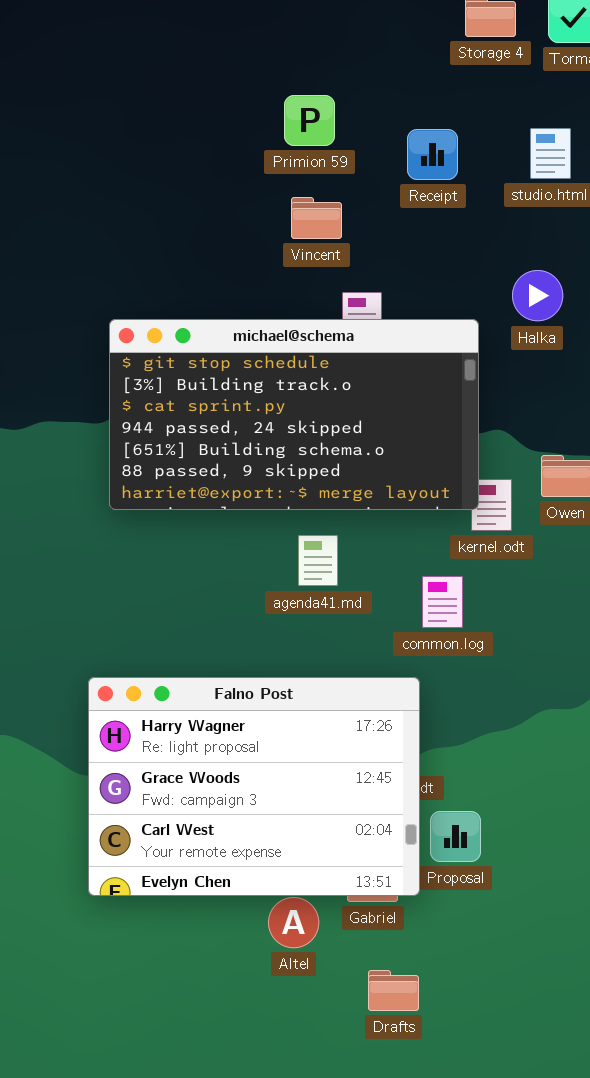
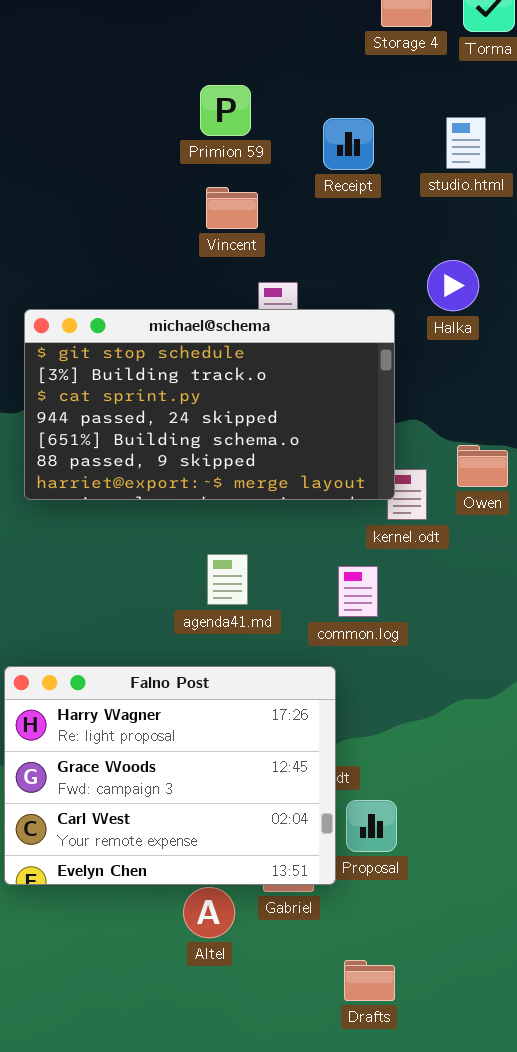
agenda41.md: [298,535,338,586] -> [207,554,248,605], moved
Drafts: [368,970,419,1011] -> [344,960,395,1001], moved

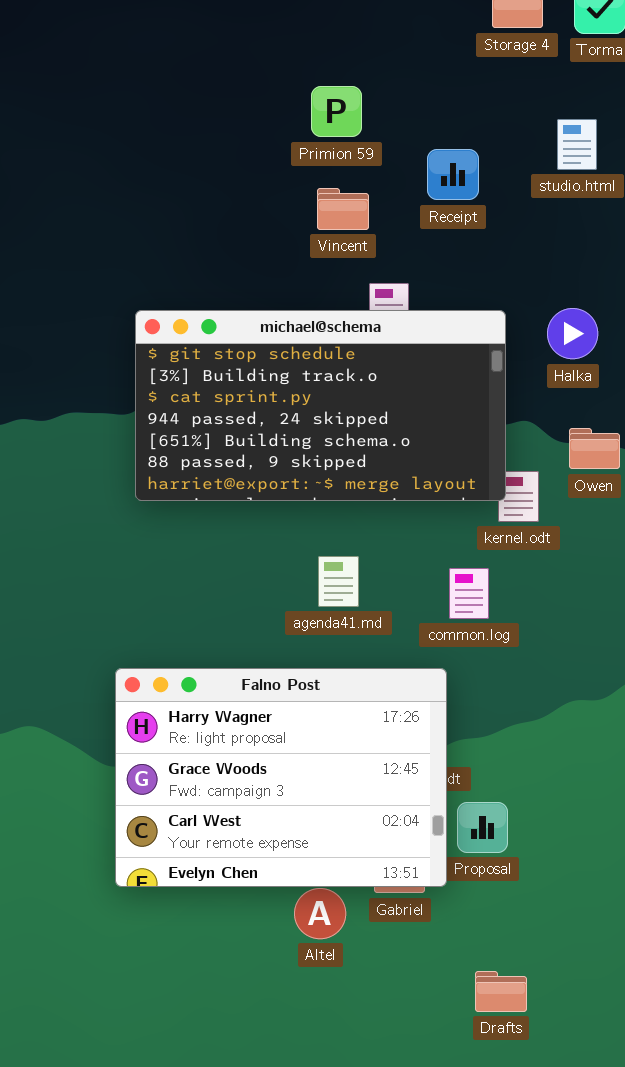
Receipt: [323,118,374,170] -> [427,149,479,200], moved
Halka: [427,260,479,311] -> [547,308,598,359], moved
Owen: [457,445,508,487] -> [569,428,620,469], moved
Drafts: [344,960,395,1001] -> [475,971,527,1012], moved

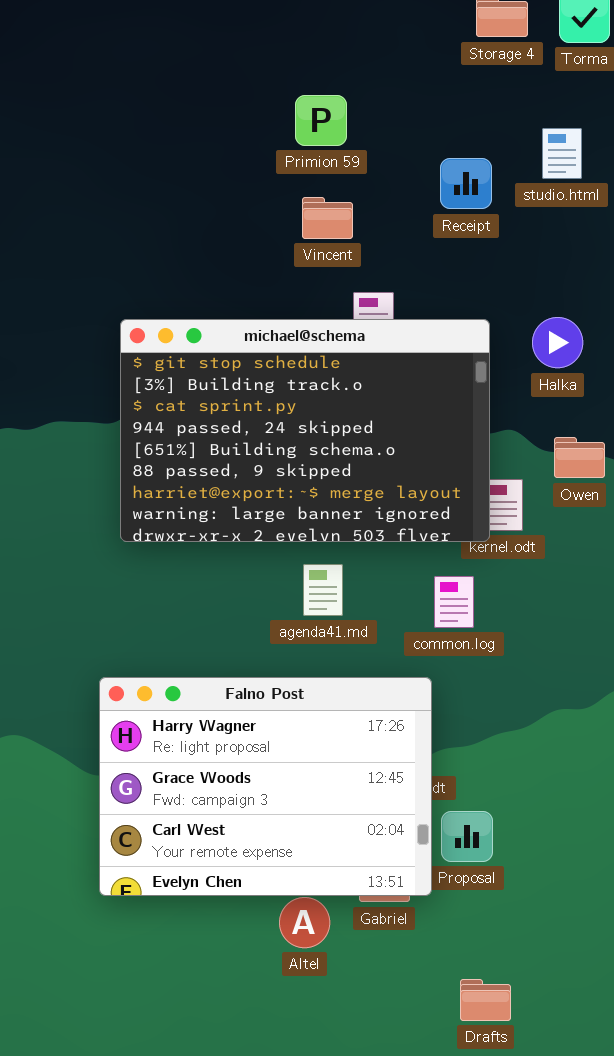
Receipt: [427,149,479,200] -> [440,158,492,209], moved
michael@schema: [135,310,506,501] -> [120,319,490,542], resized

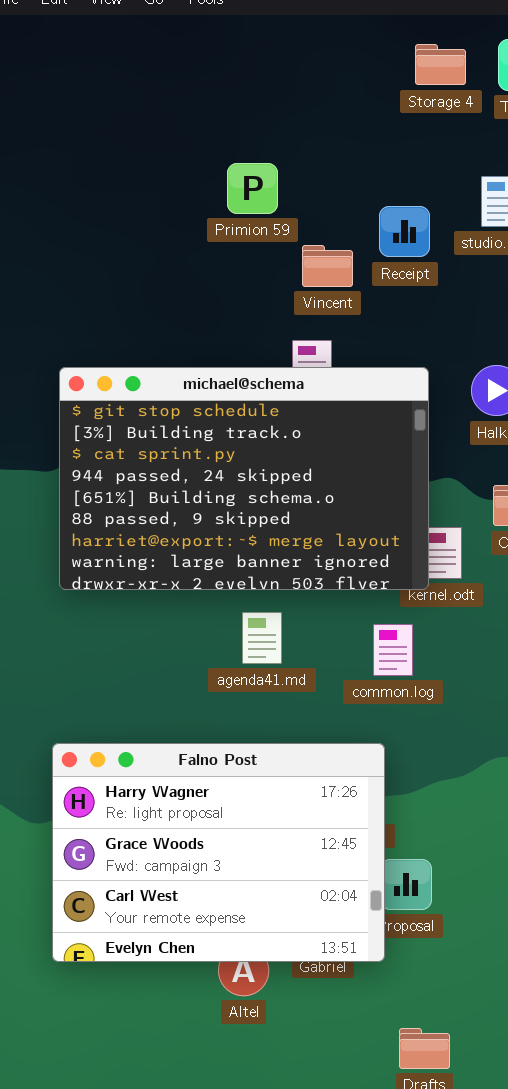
Primion 59: [295,95,347,146] -> [227,163,278,214], moved
Vincent: [302,197,353,239] -> [302,245,353,287], moved
Falno Post: [99,677,432,896] -> [52,743,385,962], moved

